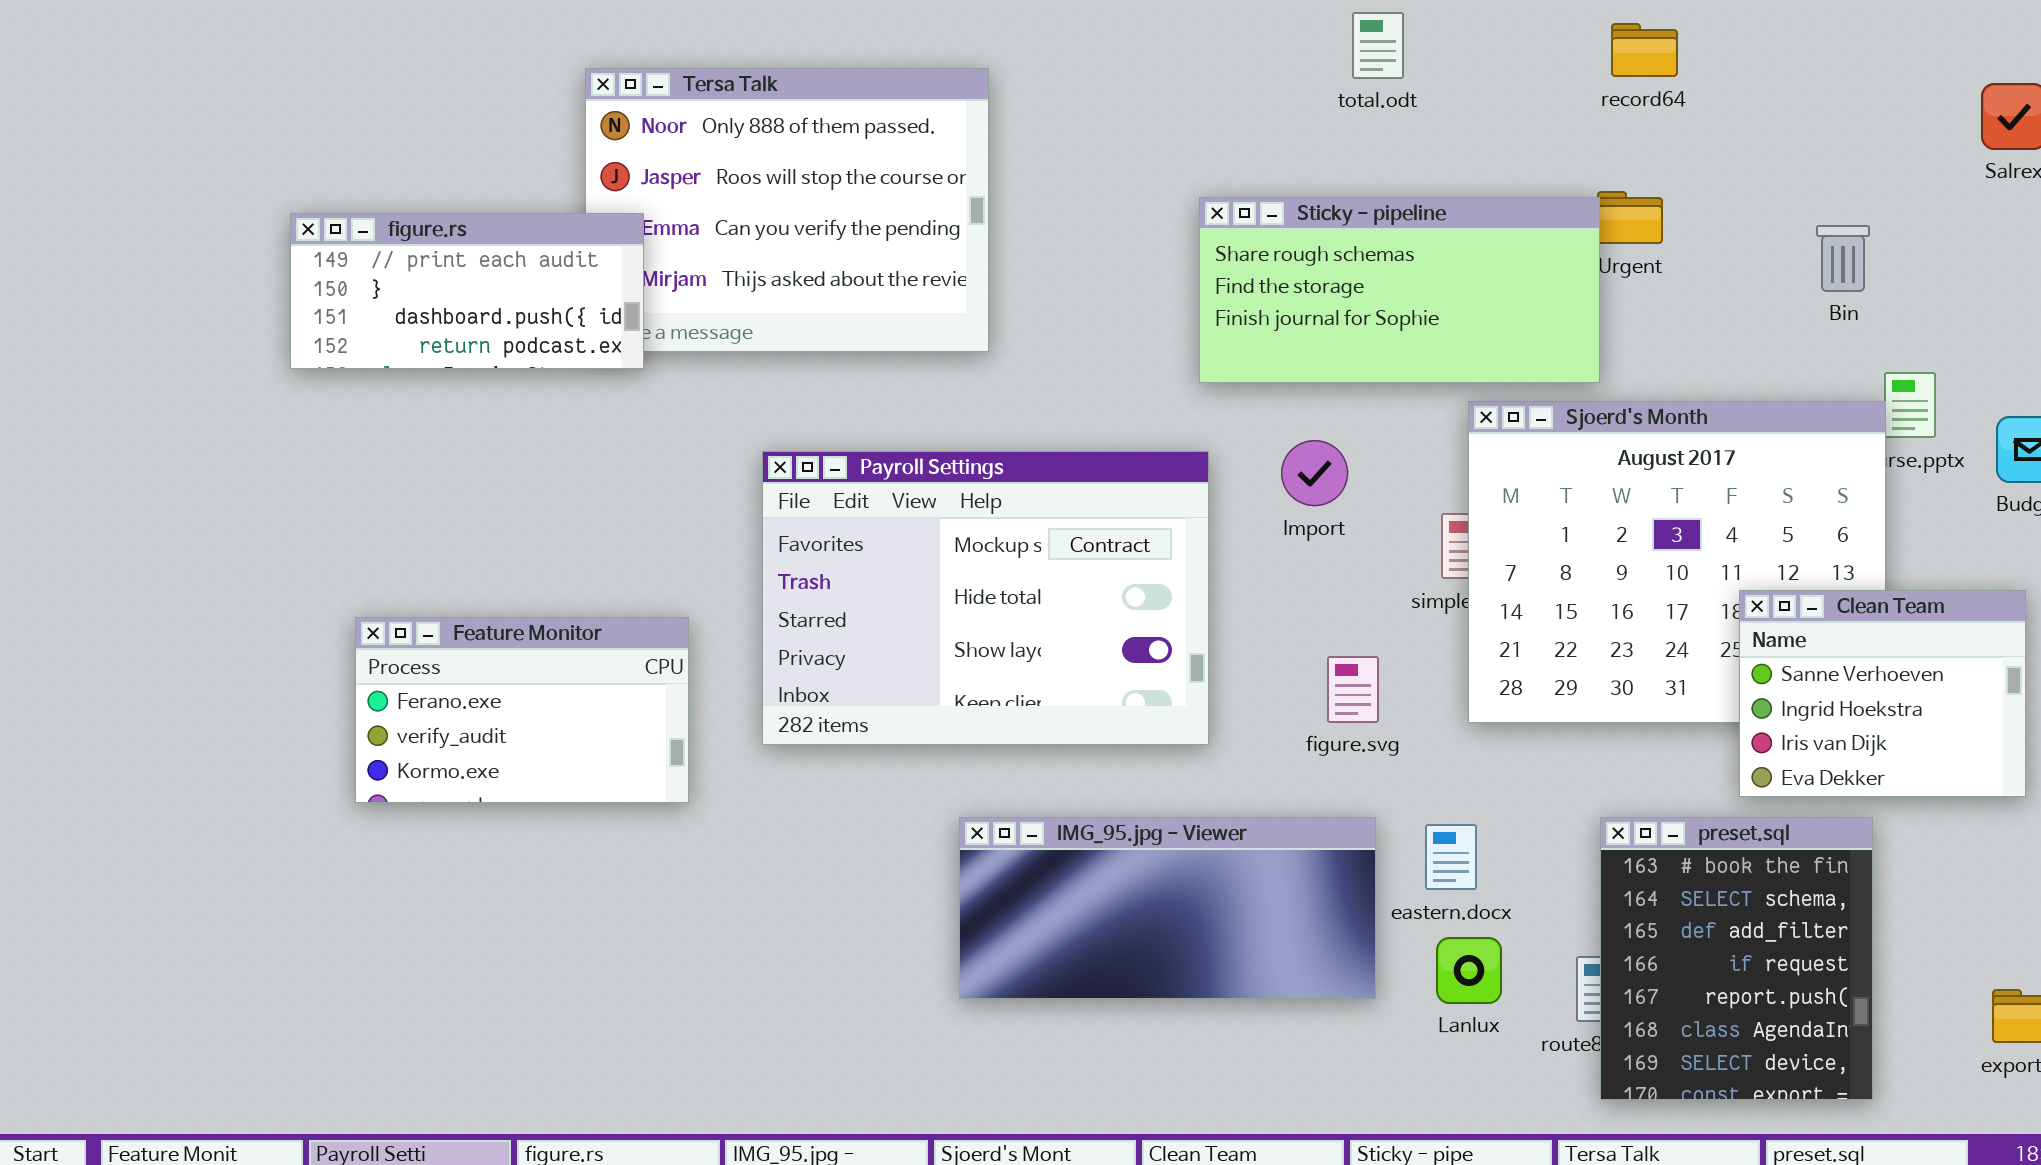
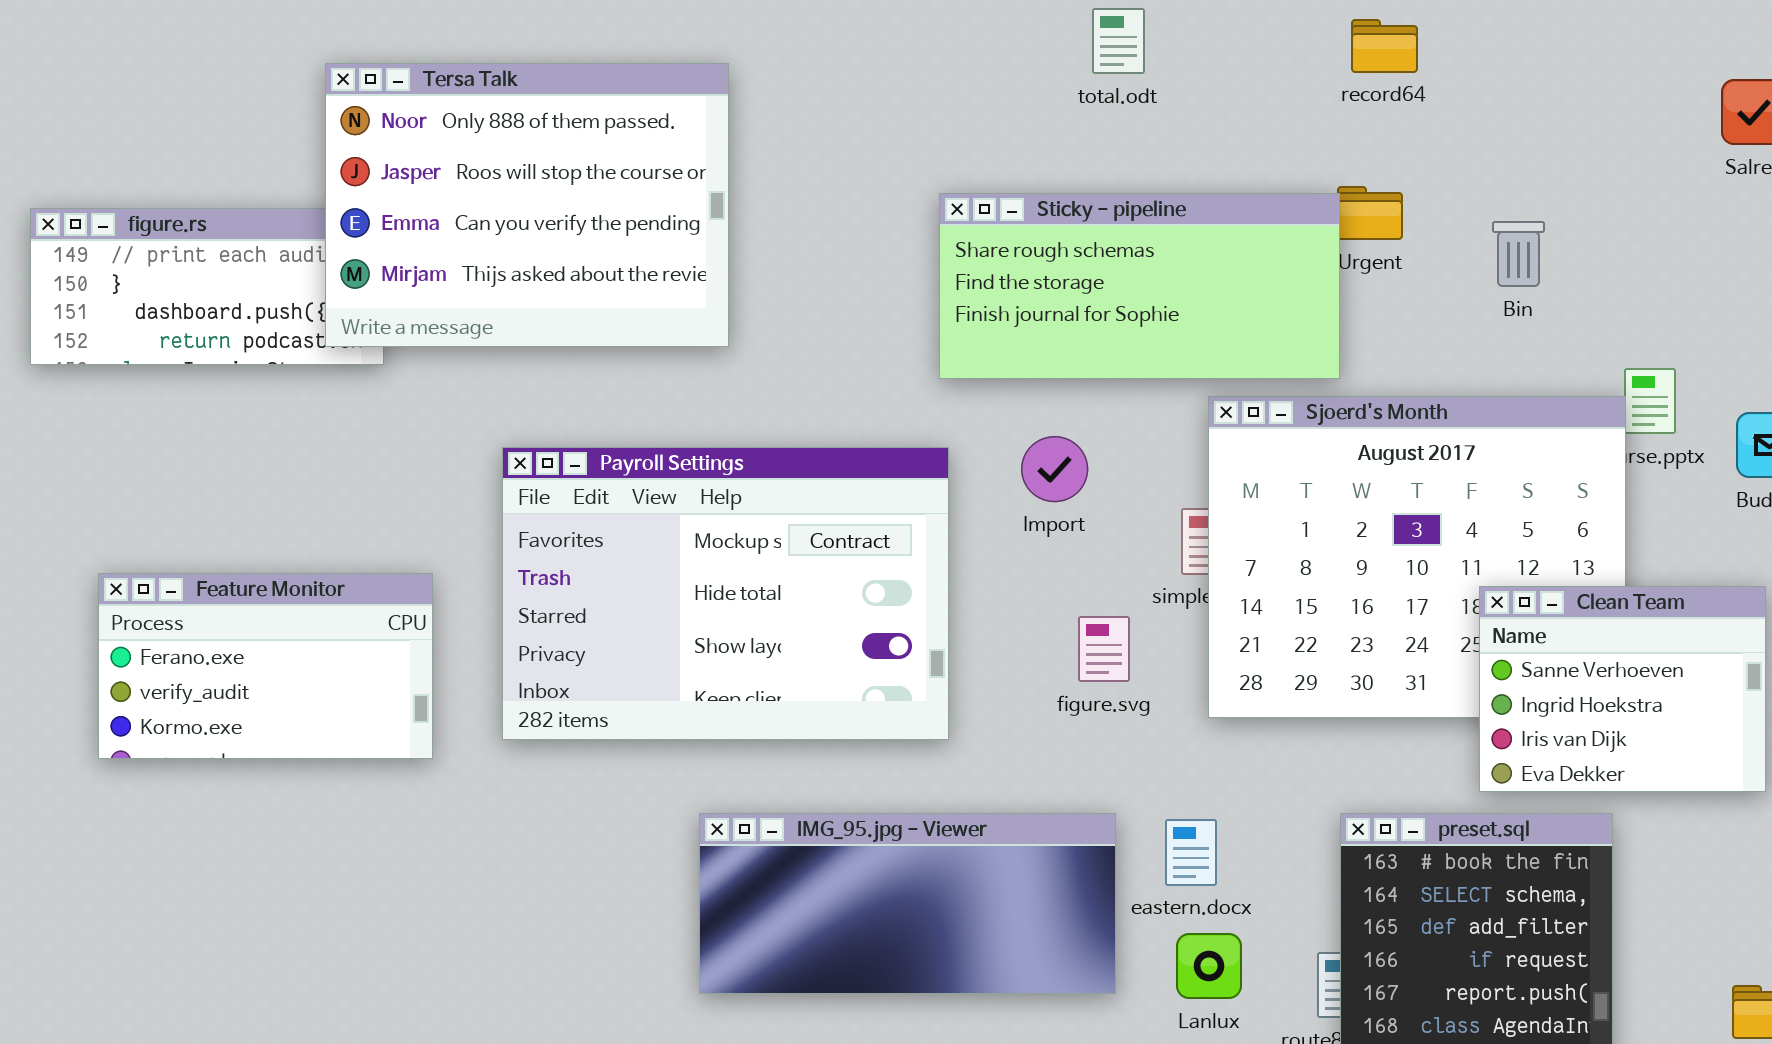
Tersa Talk: [585,68,989,352] -> [325,63,729,347], raised
Bin: [1816,225,1870,292] -> [1492,221,1545,287], moved
Feature Monitor: [355,617,689,803] -> [98,573,433,759], moved
figure.svg: [1327,656,1379,723] -> [1078,616,1130,682], moved

